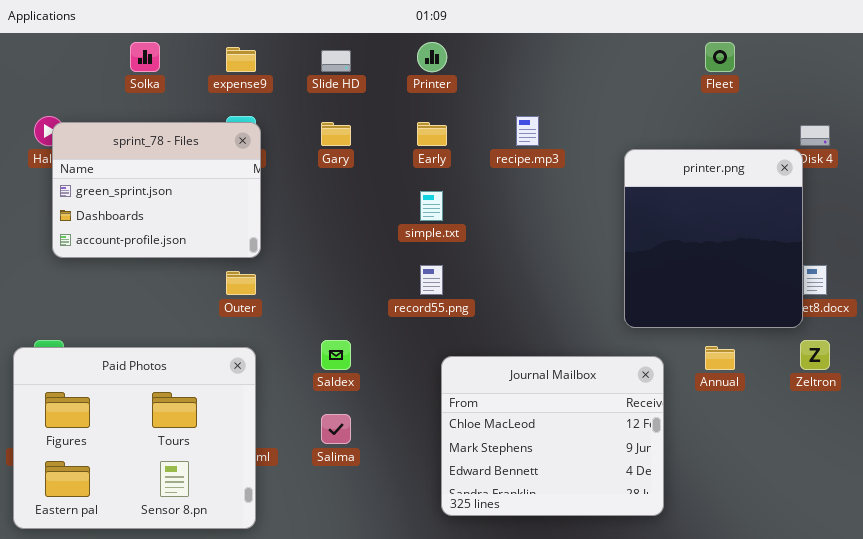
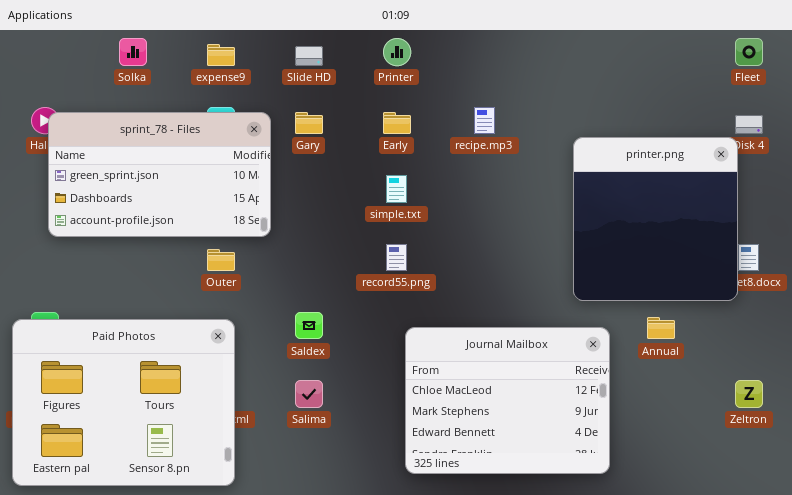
Fleet: [705,42,735,72] -> [735,38,763,66], moved
sprint_78 - Files: [52,122,261,258] -> [48,112,271,237], resized
Zeltron: [800,340,830,370] -> [735,380,763,408], moved

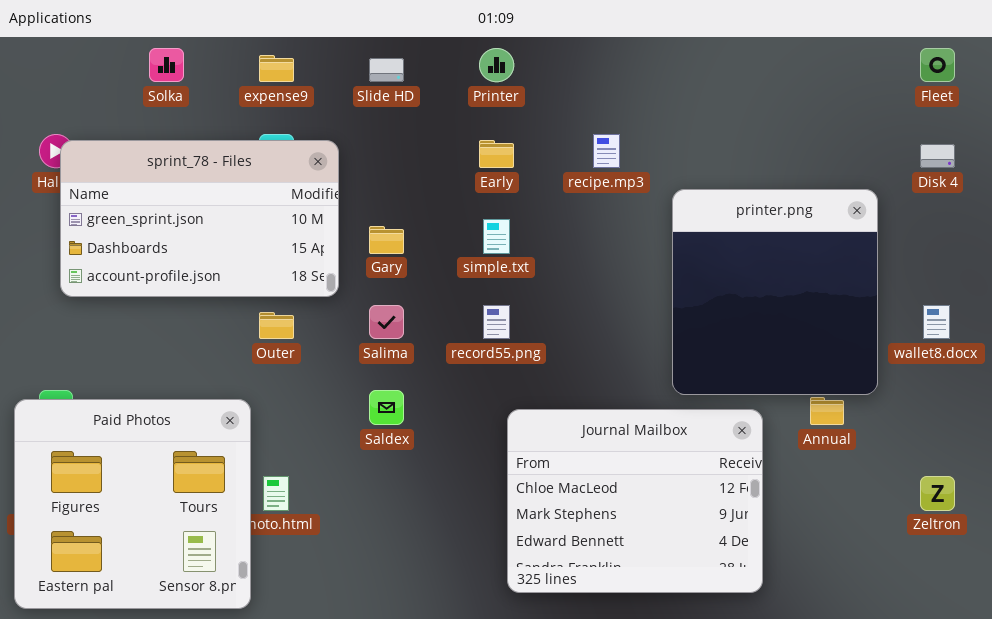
Gary: [295,112,323,134] -> [369,226,404,254], moved
printer.png: [573,137,738,301] -> [672,189,878,395], moved
Paid Photos: [12,319,235,486] -> [14,399,251,609], resized
Salima: [295,380,323,408] -> [369,305,404,339], moved

